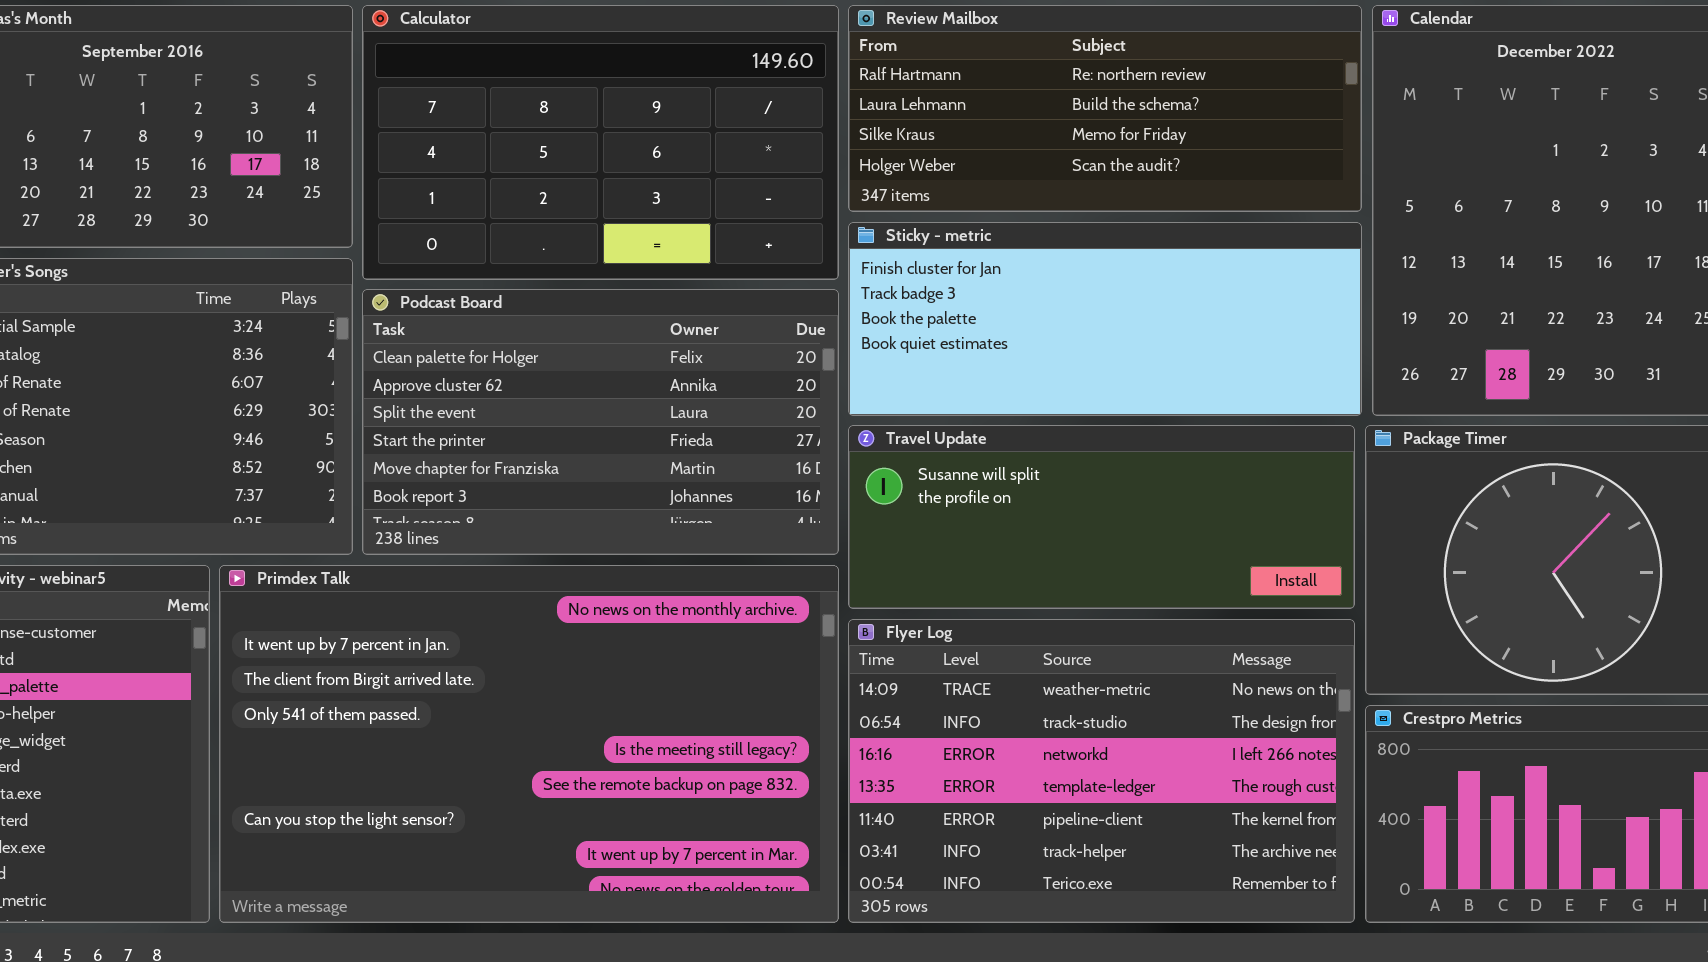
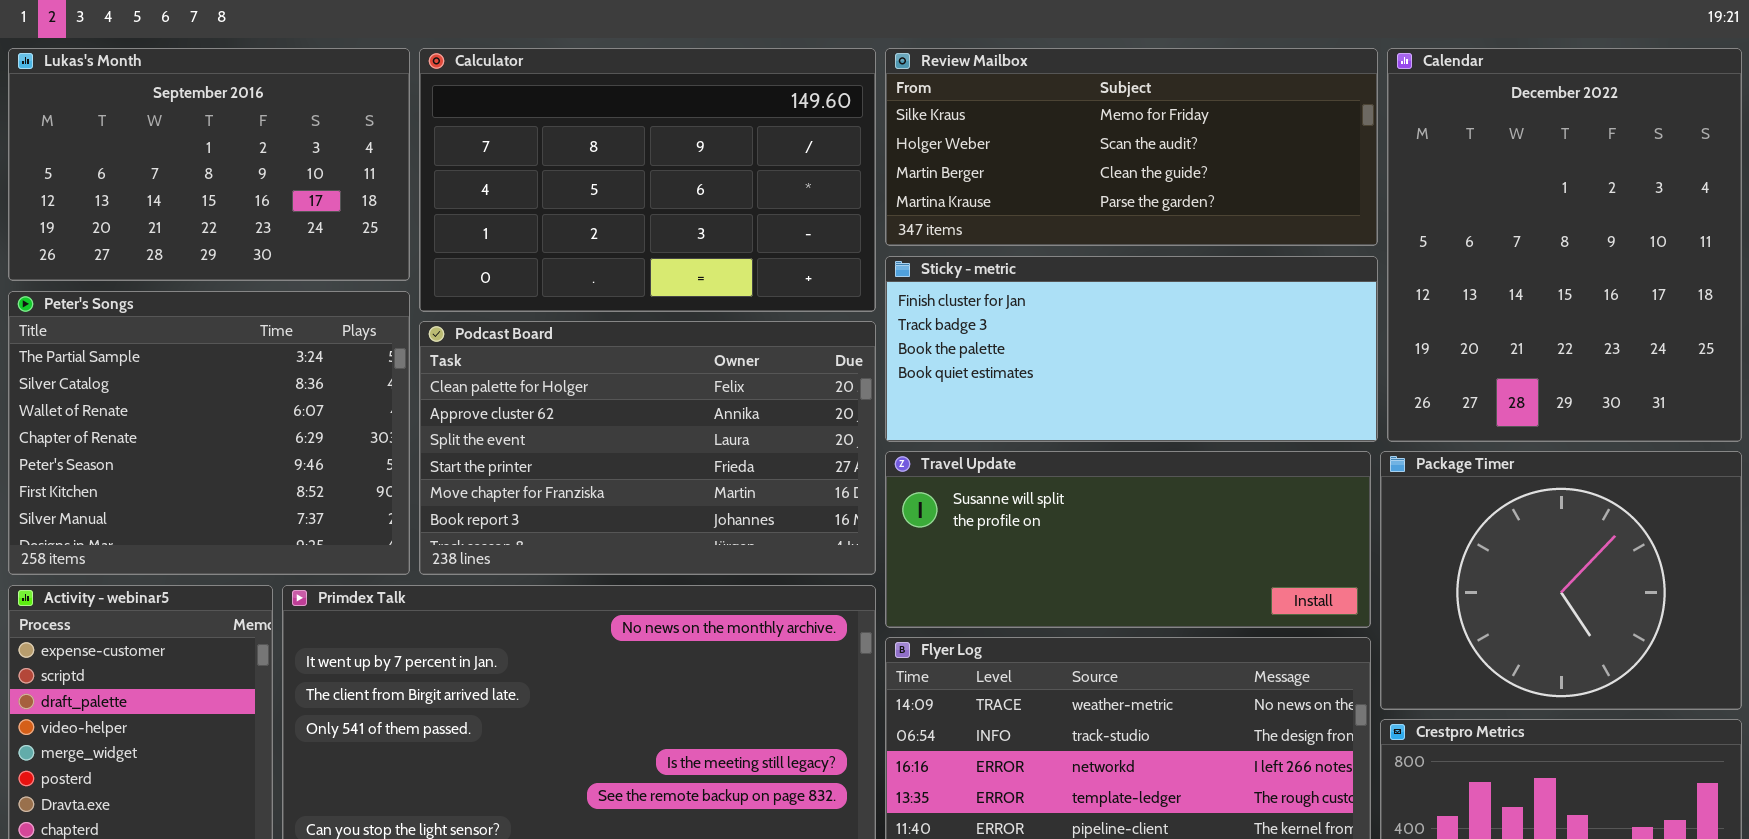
Review Mailbox: [848,5,1362,212] -> [885,48,1378,246], scrolled down 2 rows

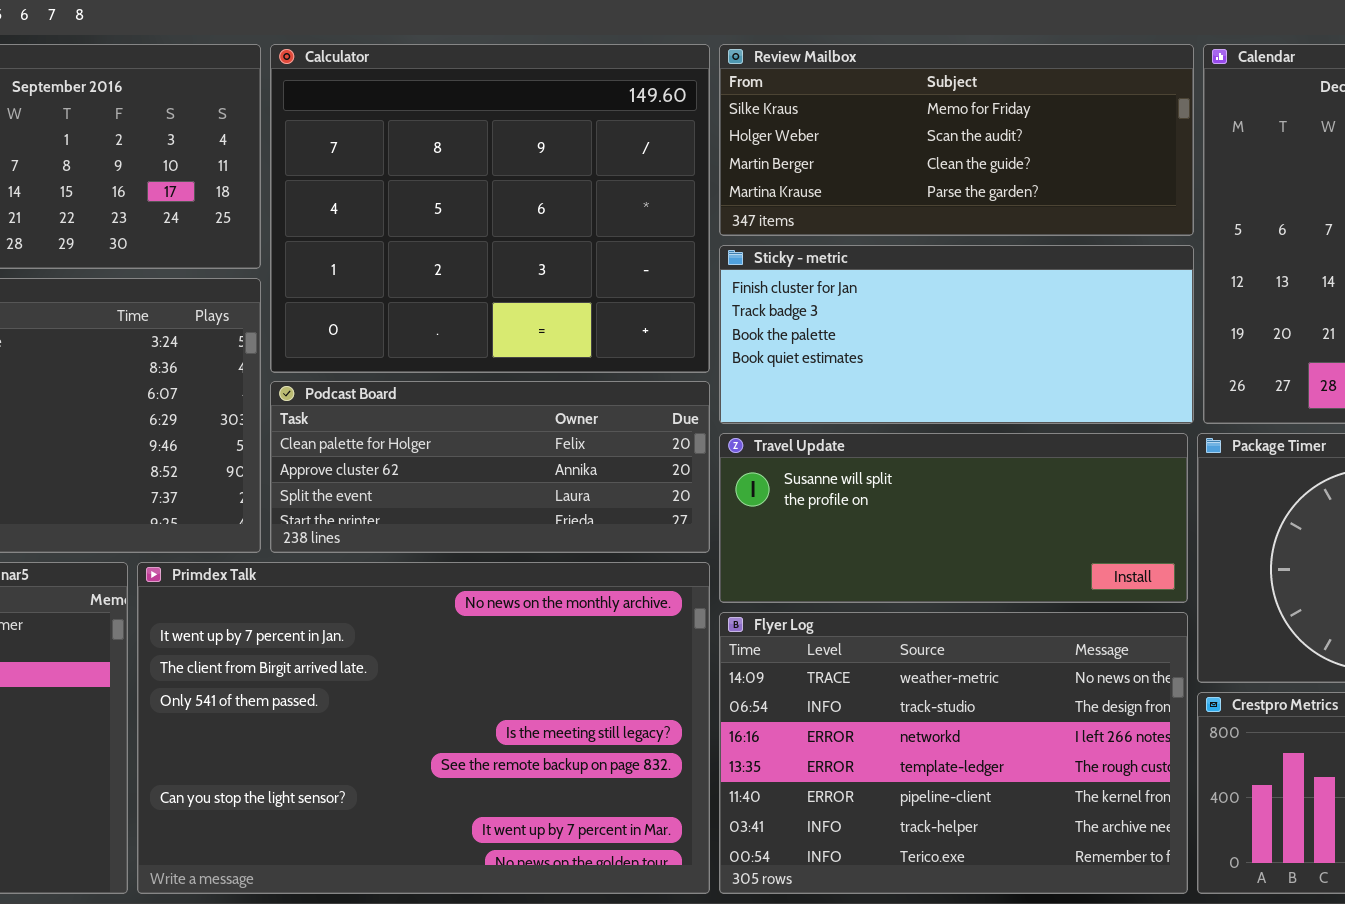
Calculator: [419,48,876,312] -> [270,44,710,373], resized
Podcast Board: [419,321,876,575] -> [270,381,710,553], resized

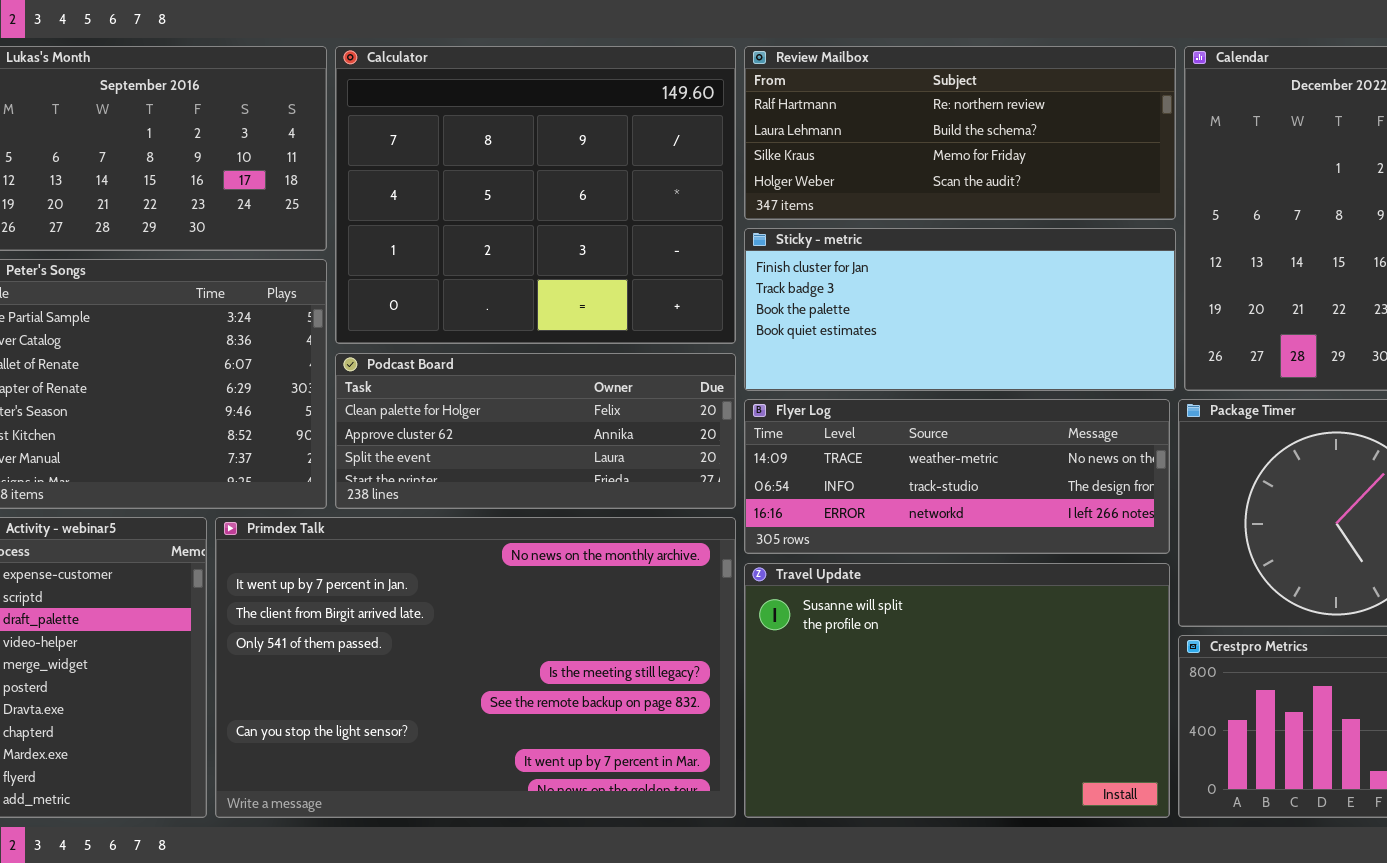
Review Mailbox: [719,44,1194,236] -> [744,46,1176,220], scrolled up 2 rows
Travel Update: [719,433,1188,603] -> [744,563,1170,818], moved, resized
Flyer Log: [719,612,1188,894] -> [744,399,1170,554], moved, resized

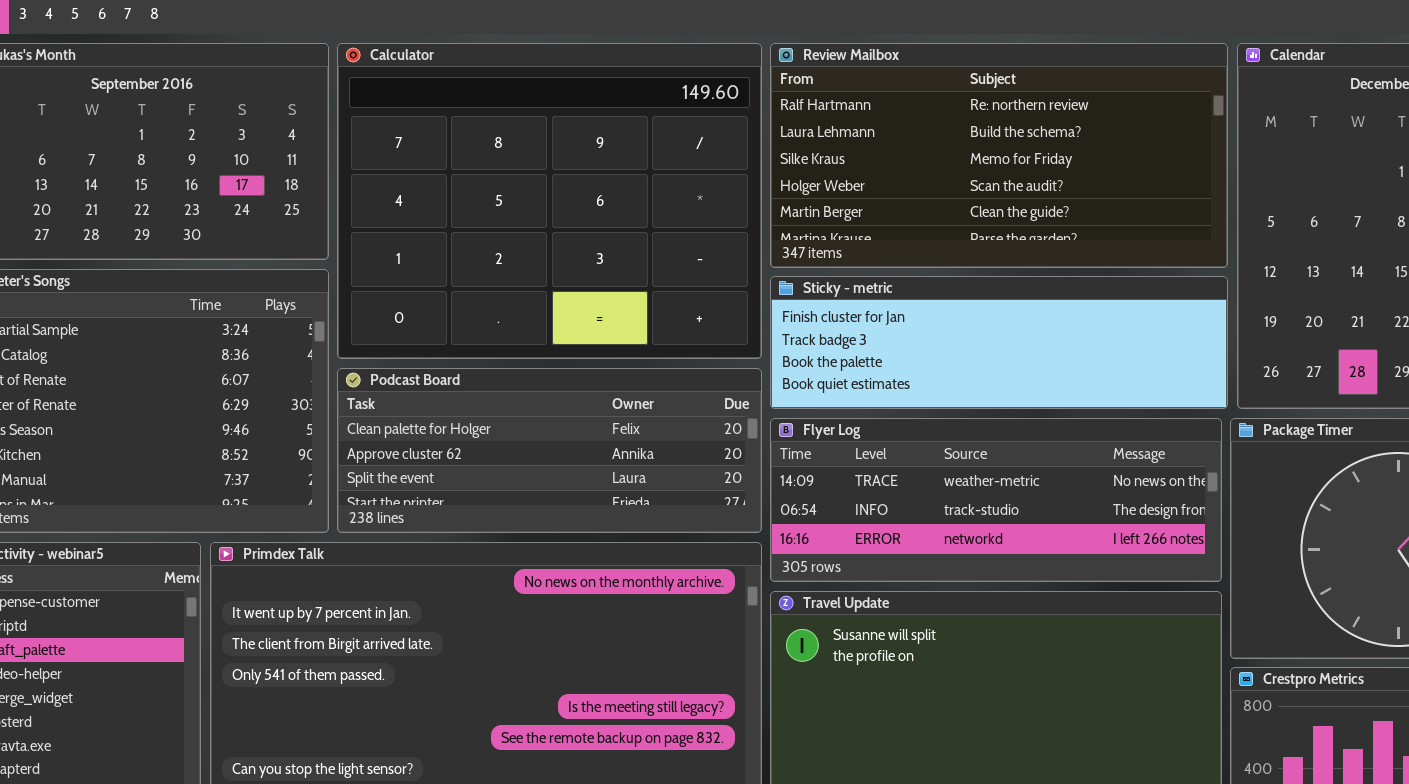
Review Mailbox: [744,46,1176,220] -> [770,43,1228,268], resized
Sticky - metric: [744,228,1176,391] -> [770,276,1228,409], resized

